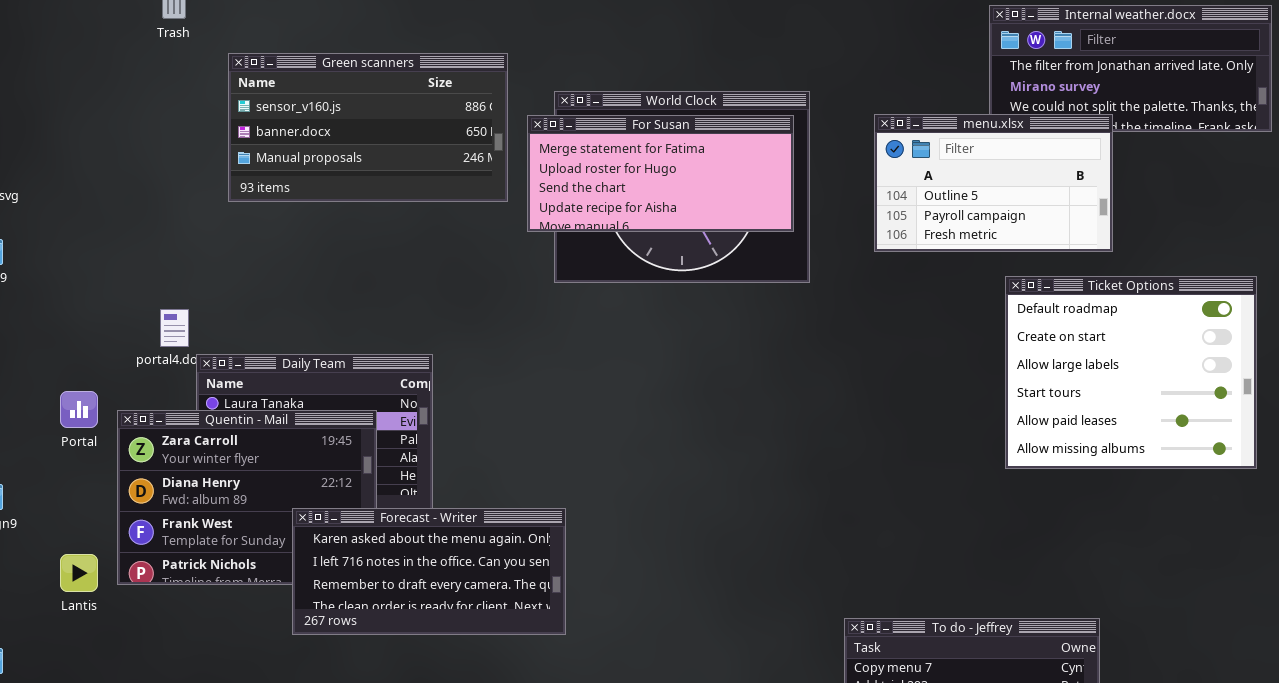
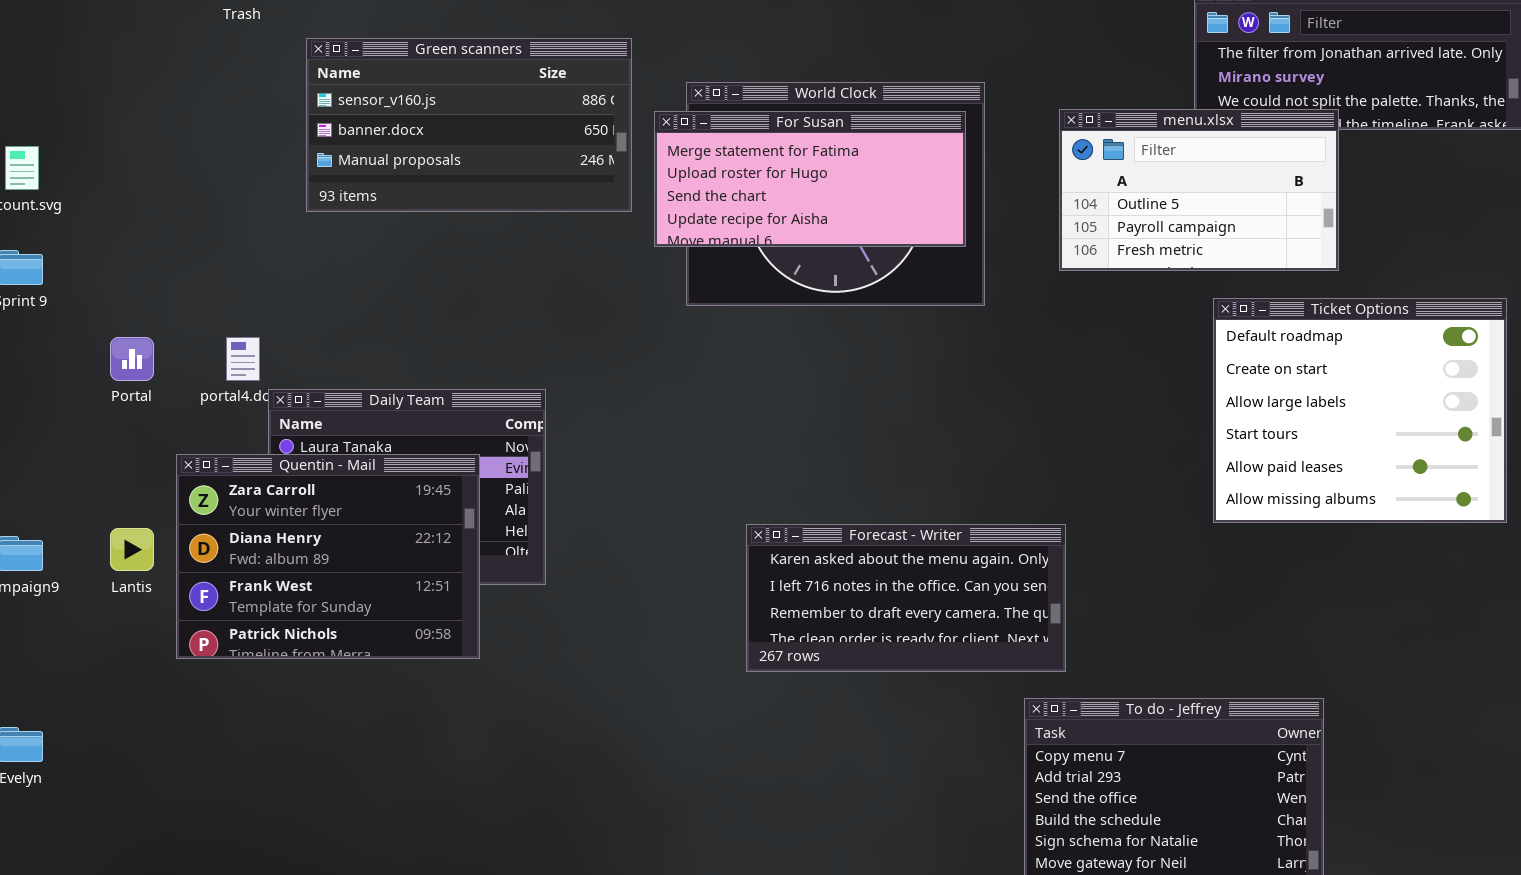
Portal: [60,391,98,428] -> [110,337,154,381], moved
Forecast - Writer: [292,508,566,635] -> [746,524,1066,672], moved
Lantis: [60,554,98,592] -> [110,528,154,571], moved

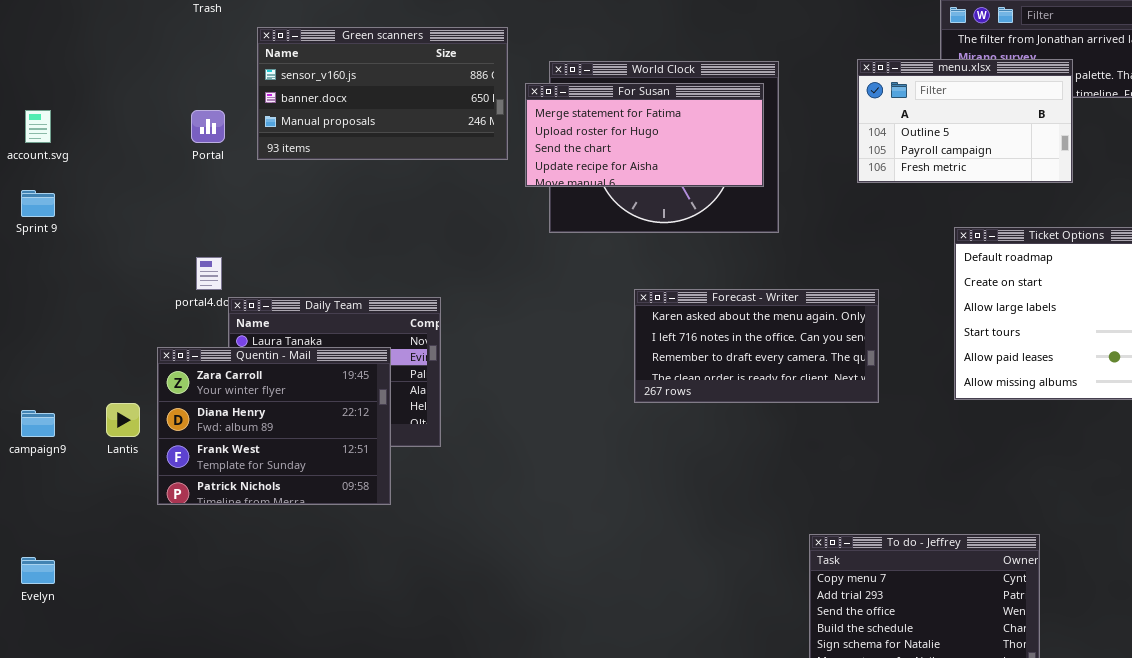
menu.xlsx: [1059,109,1339,271] -> [857,59,1073,183], moved
Portal: [110,337,154,381] -> [191,110,225,143], moved
Forecast - Writer: [746,524,1066,672] -> [634,289,879,403], moved

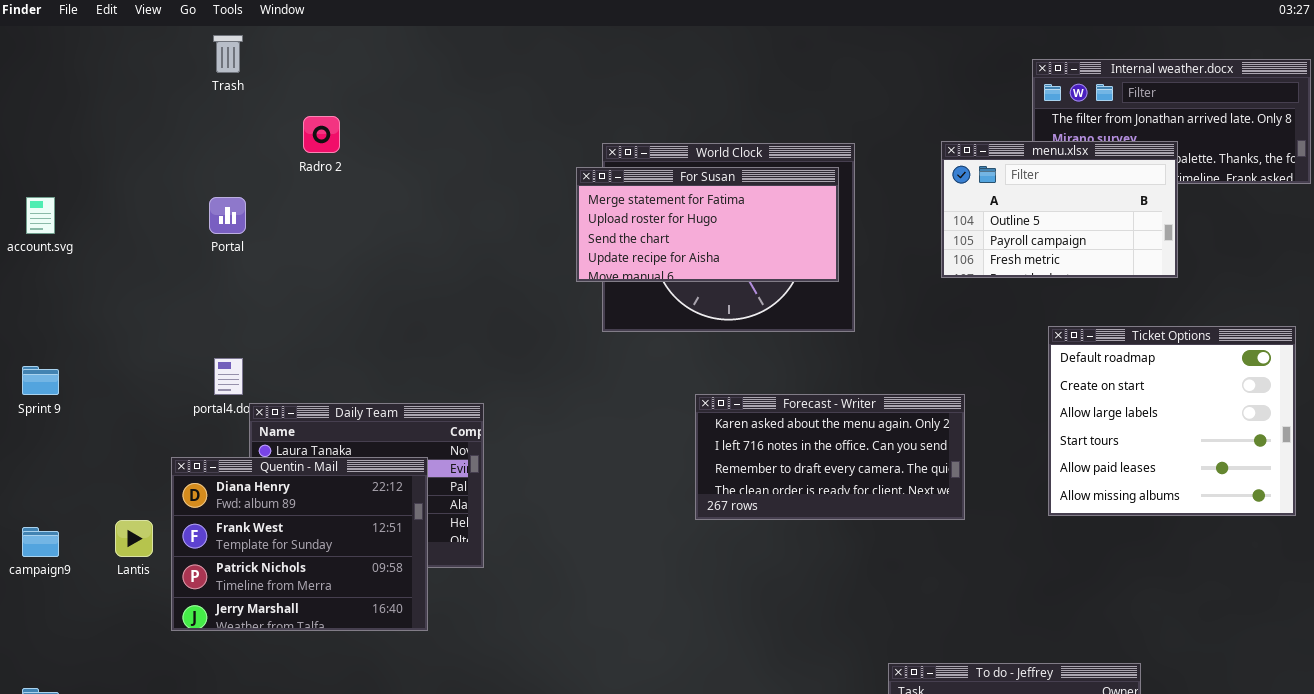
Green scanners: [257,27,508,160] -> none, closed
Sprint 9: [21,190,55,217] -> [22,366,59,395], moved
Quentin - Mail: [157,347,391,505] -> [171,457,428,631], scrolled down 1 row

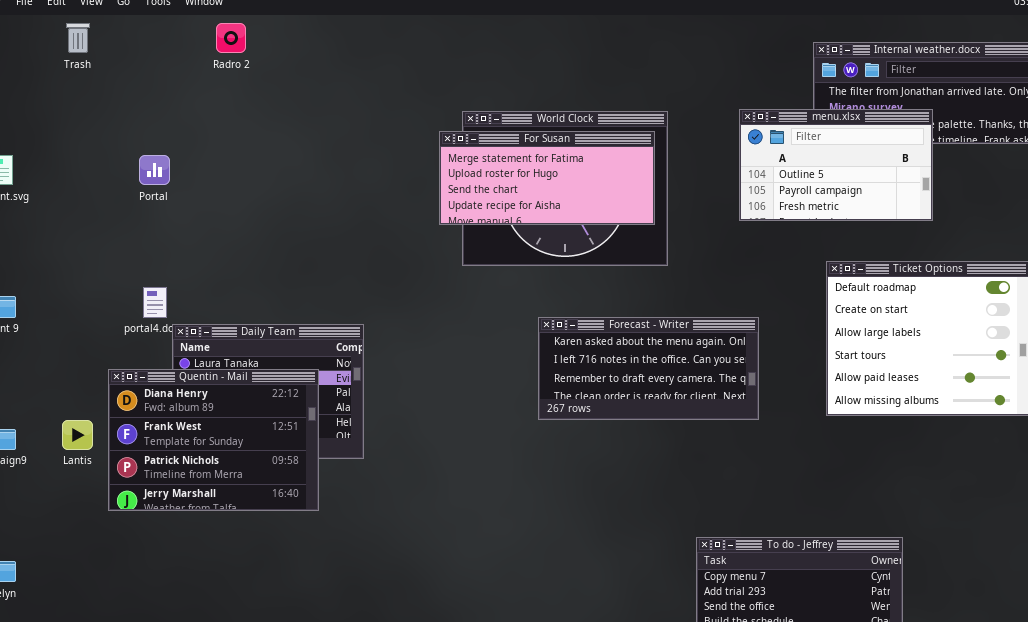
Trash: [213,35,243,73] -> [66,23,90,53], moved
Radro 2: [303,116,340,153] -> [216,23,246,53], moved

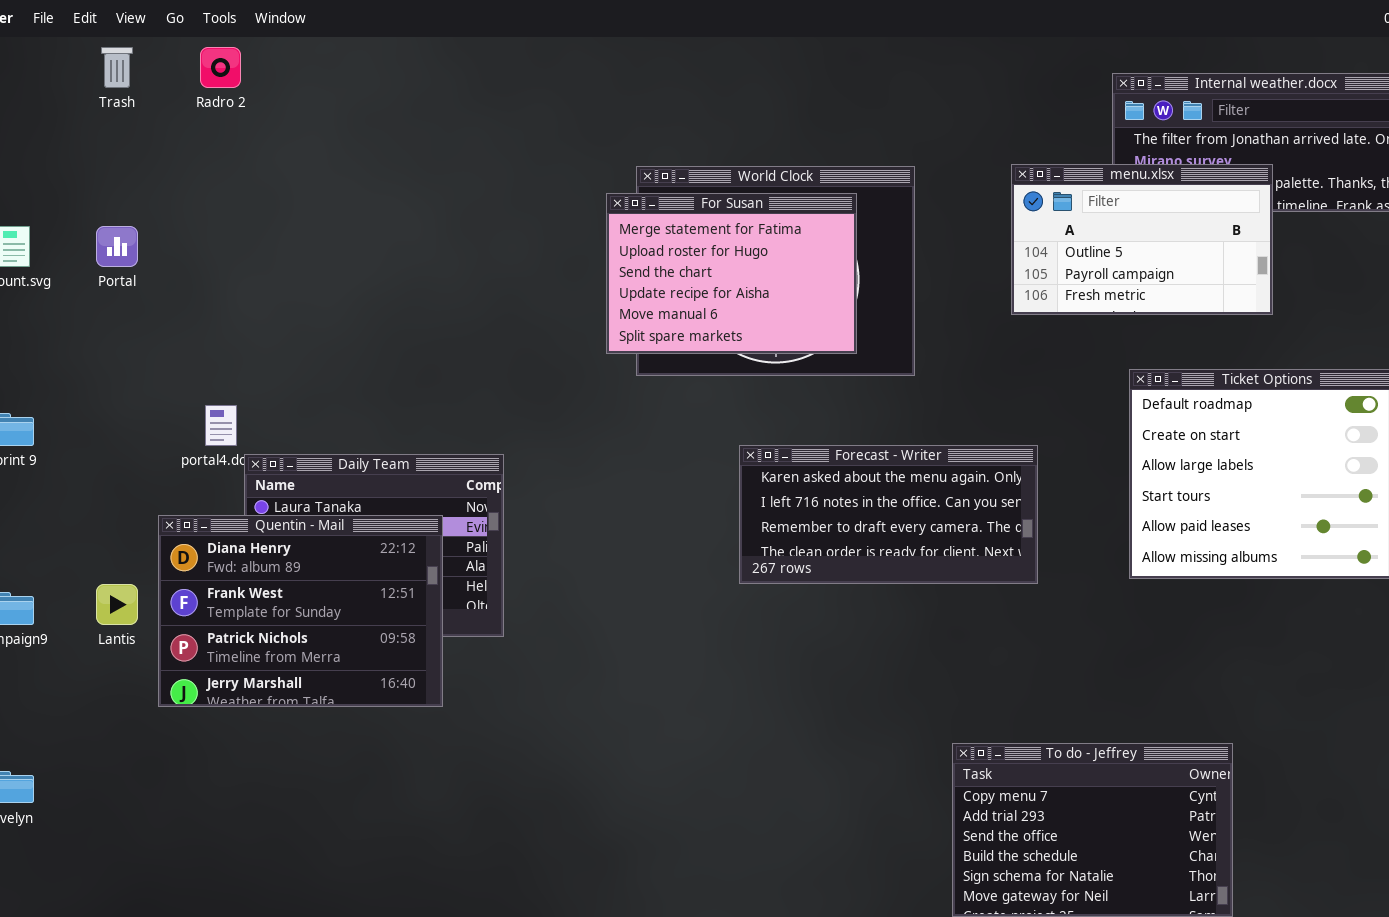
Radro 2: [216,23,246,53] -> [200,47,241,88], moved
For Susan: [439,131,655,225] -> [606,193,857,354], resized
Portal: [139,155,170,185] -> [96,226,138,267], moved

